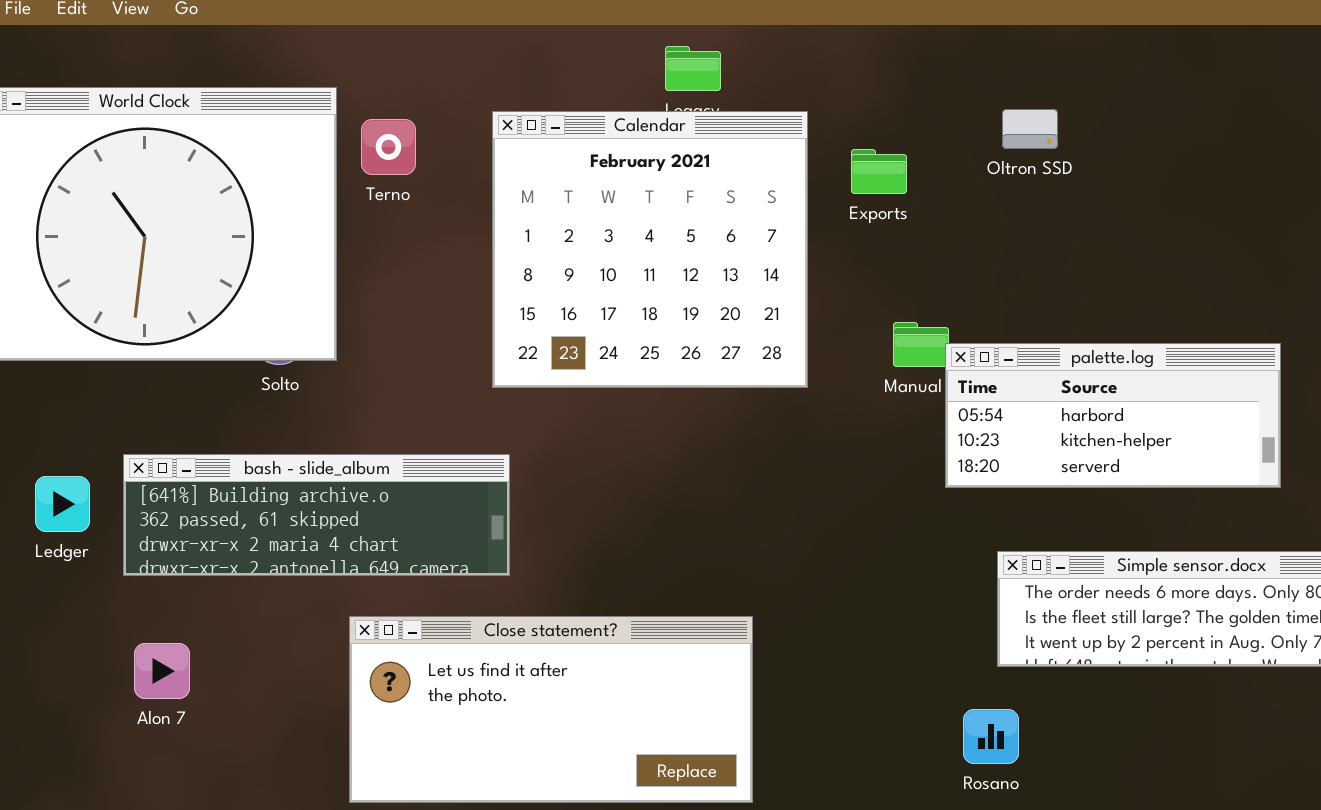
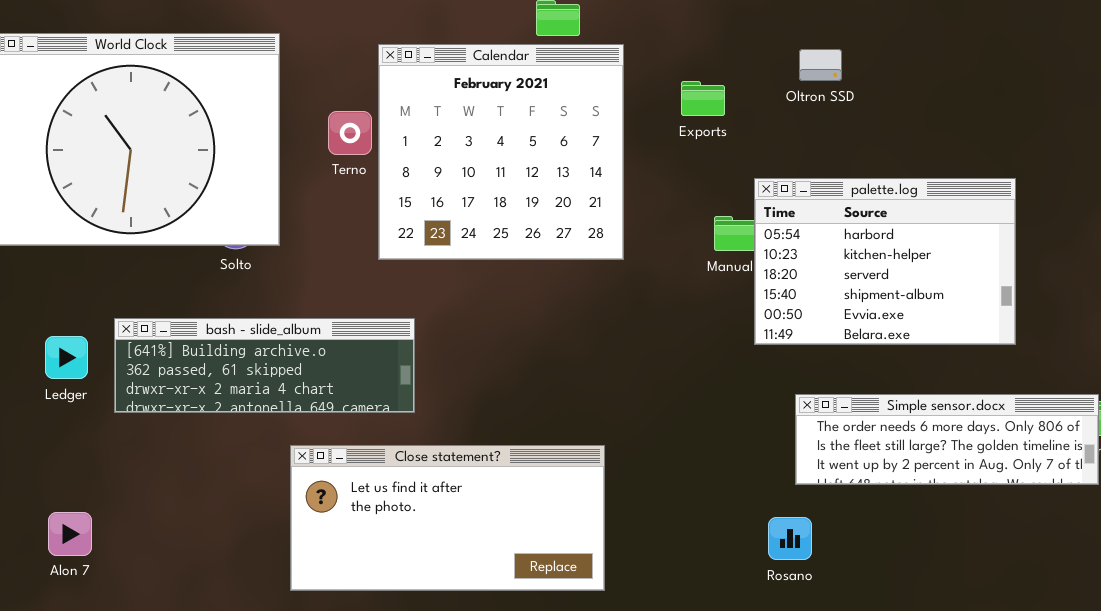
Calendar: [492,111,808,388] -> [378,44,624,260], moved
Terno: [361,119,416,175] -> [328,111,372,155], moved
palette.log: [945,343,1281,488] -> [754,178,1016,345], resized
Alon 7: [134,643,190,699] -> [48,512,92,556], moved

